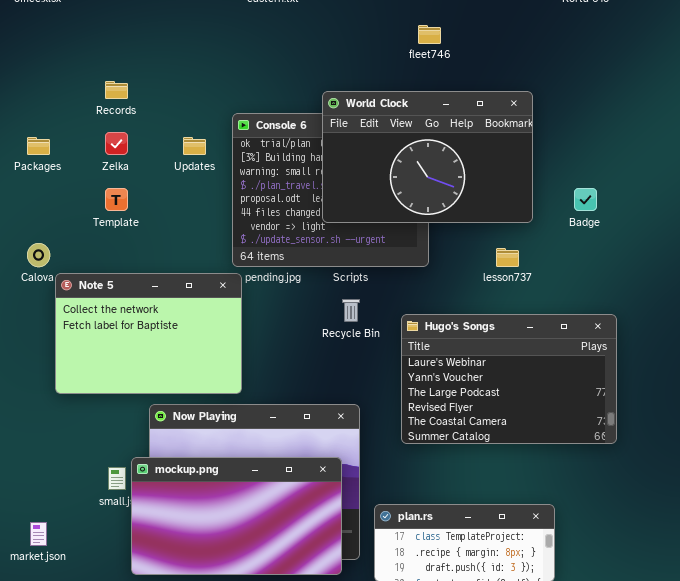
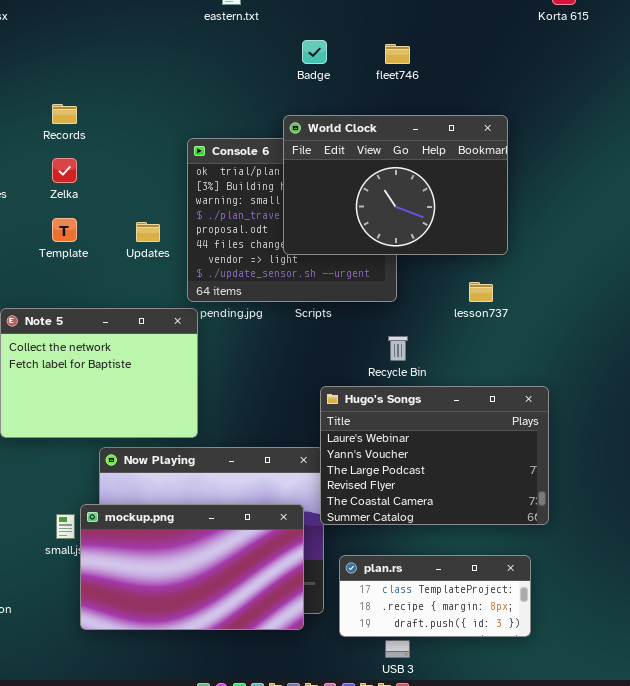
Updates: [183,137,206,155] -> [136,222,160,242], moved
Badge: [574,188,597,211] -> [302,40,327,64], moved
Recycle Bin: [342,299,360,322] -> [388,336,408,361], moved
Hugo's Songs: [401,314,617,444] -> [320,386,549,525], moved

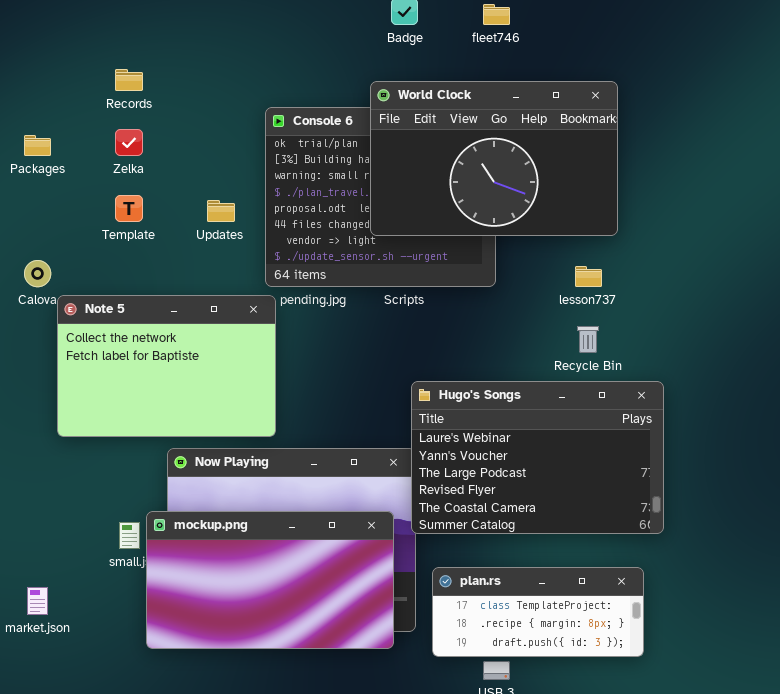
Recycle Bin: [388,336,408,361] -> [577,326,599,353], moved

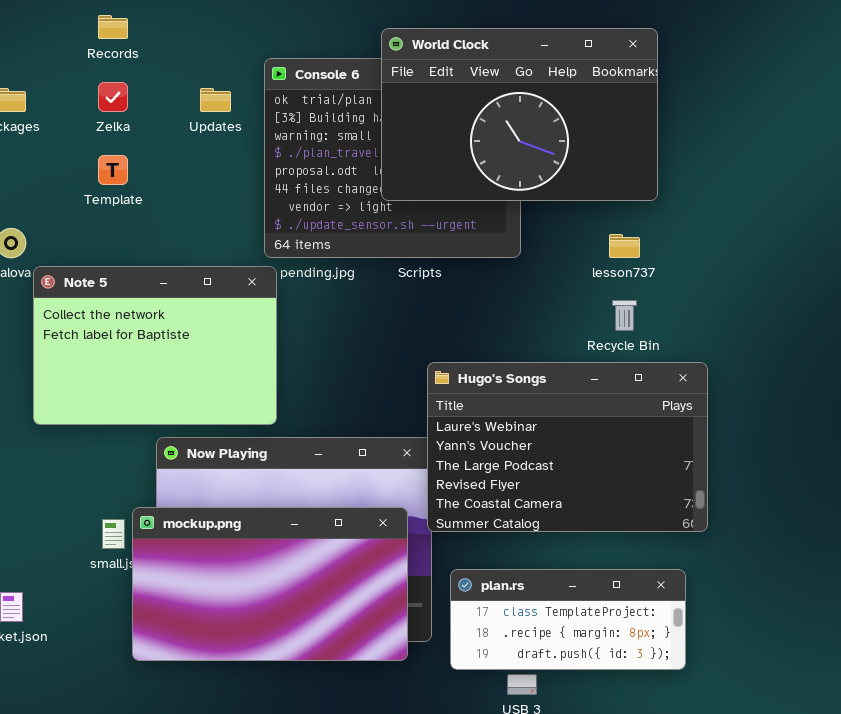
Updates: [207,200,235,222] -> [200,88,231,112], moved

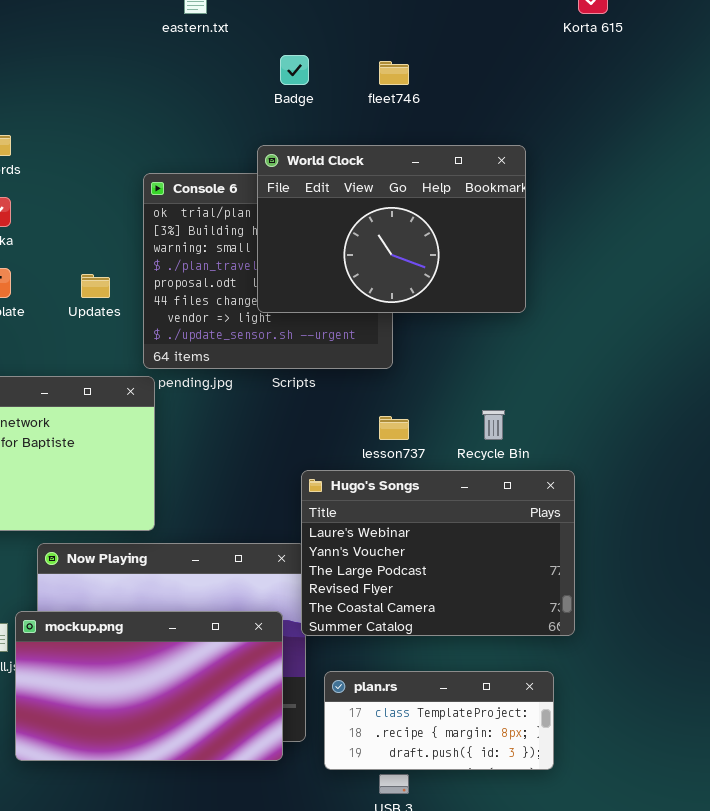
Updates: [200,88,231,112] -> [81,274,110,298], moved
lesson737: [609,234,640,258] -> [379,416,409,440], moved

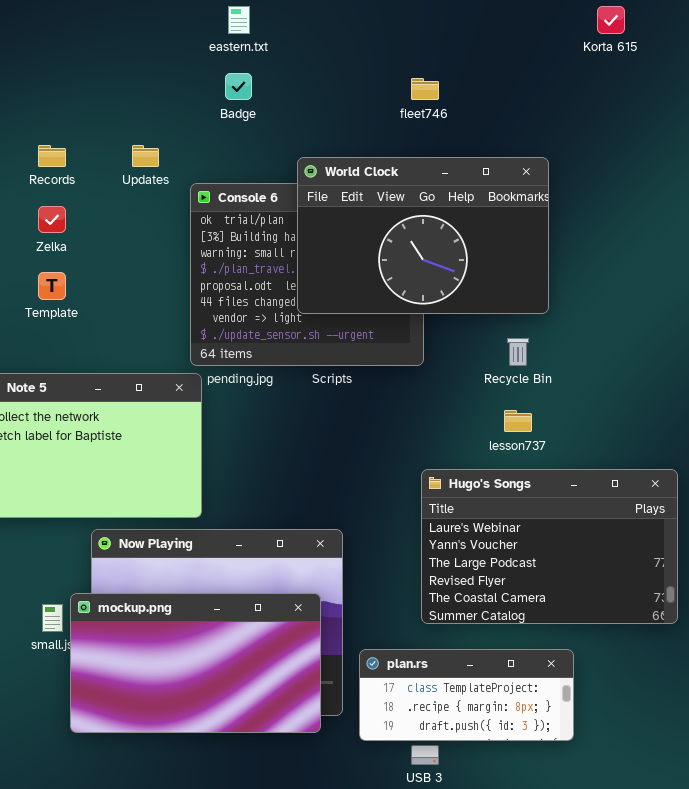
Badge: [280,55,309,85] -> [225,73,252,100], moved
Updates: [81,274,110,298] -> [132,145,159,167], moved
Recycle Bin: [482,410,505,440] -> [507,338,529,366], moved
lesson737: [379,416,409,440] -> [504,410,532,432], moved
Hugo's Songs: [301,470,575,636] -> [421,469,678,624], moved

